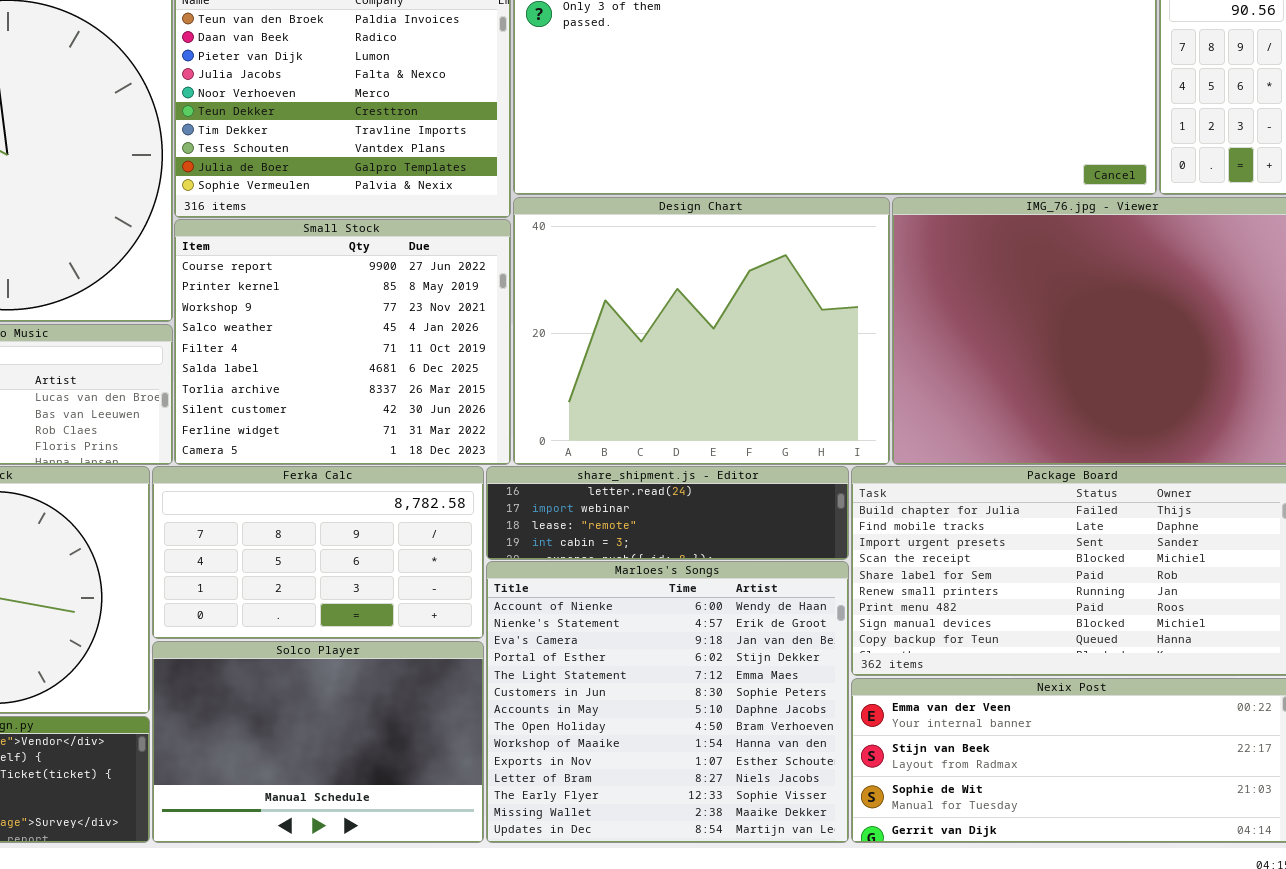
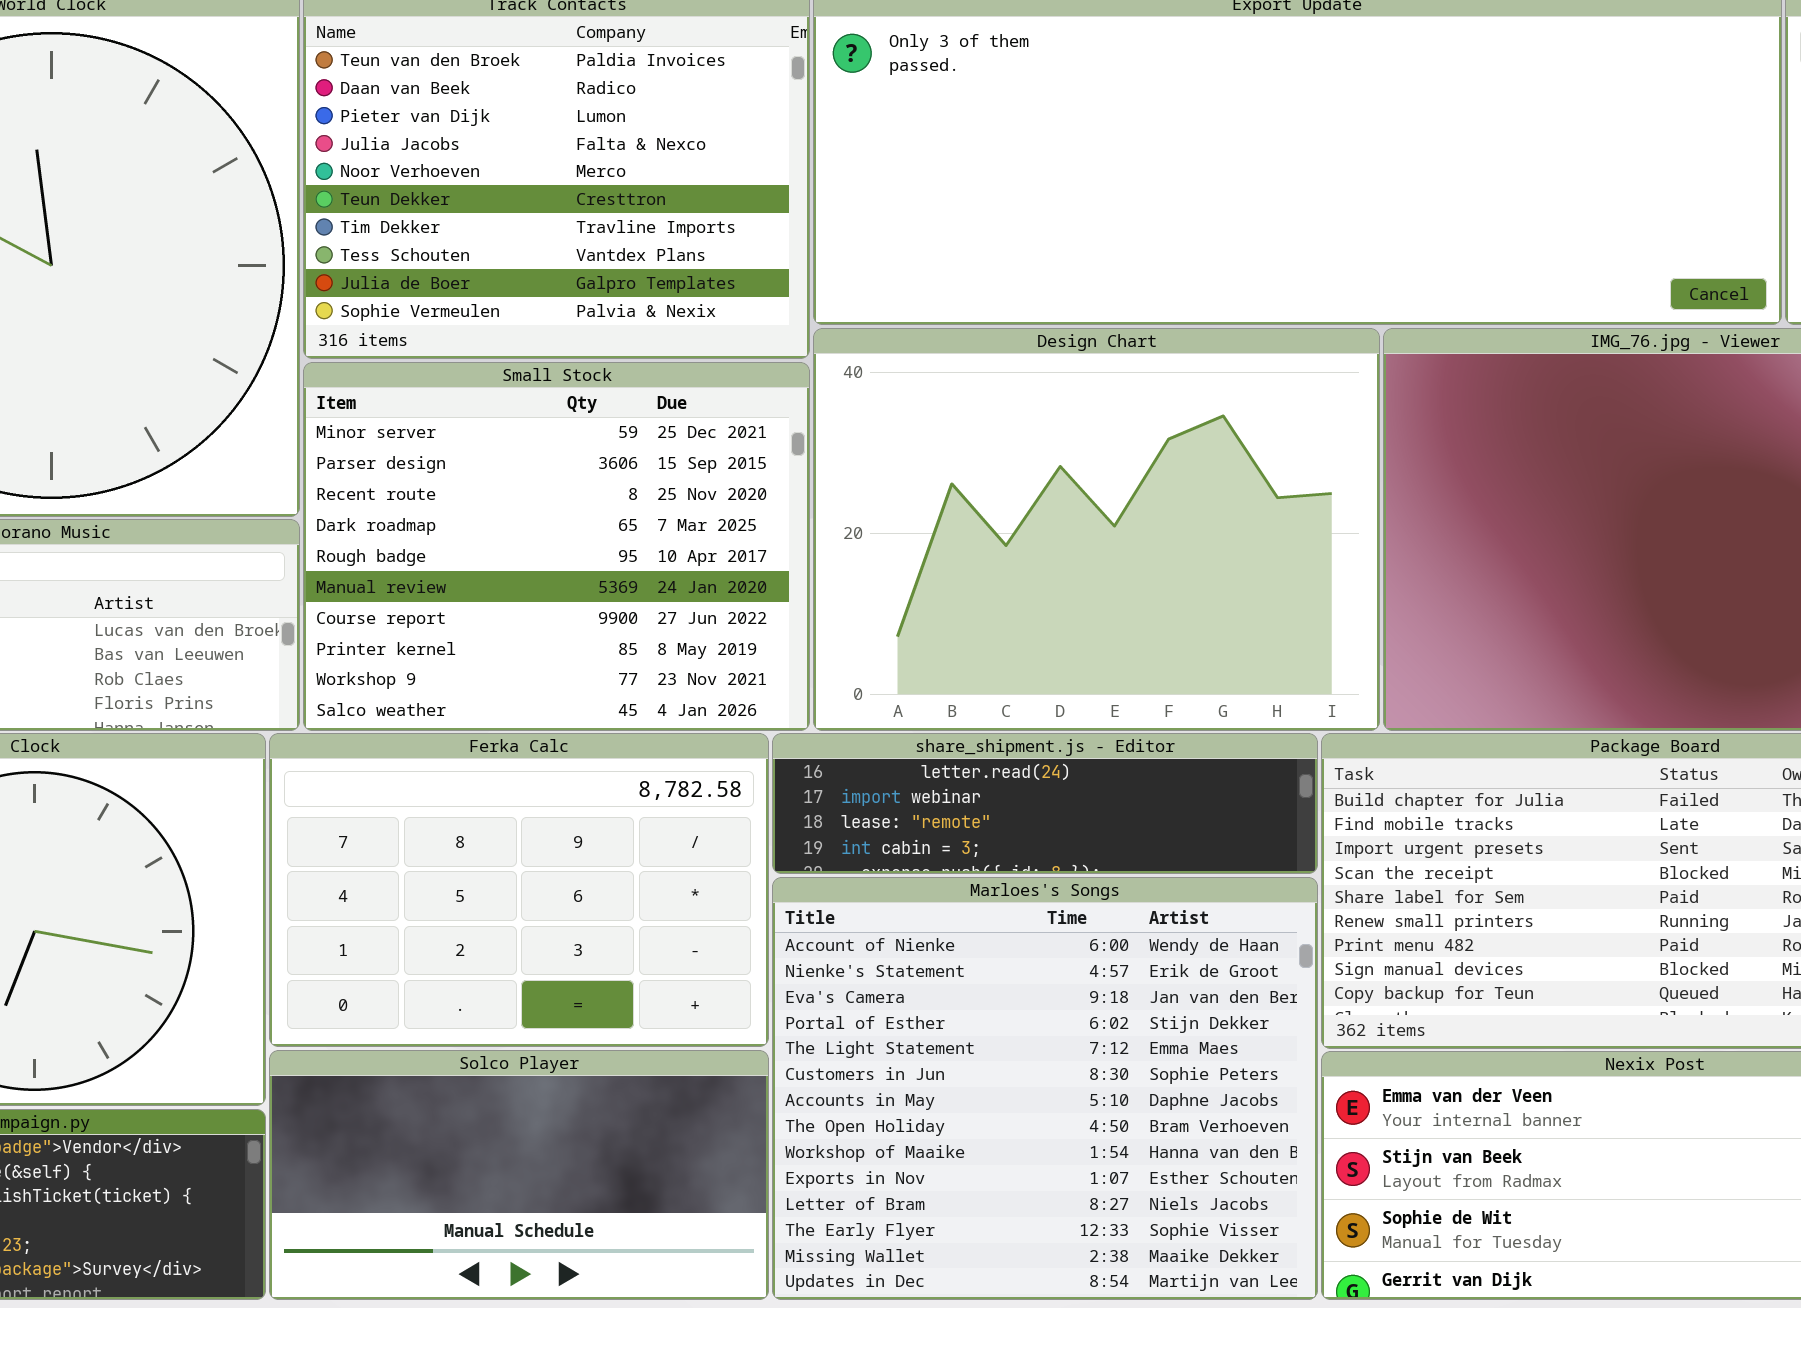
Small Stock: [174,219,511,465] -> [303,362,810,731], scrolled up 6 rows
Ferka Calc: [152,466,484,639] -> [269,733,769,1047], resized
Solco Player: [152,641,484,843] -> [269,1050,769,1300], resized

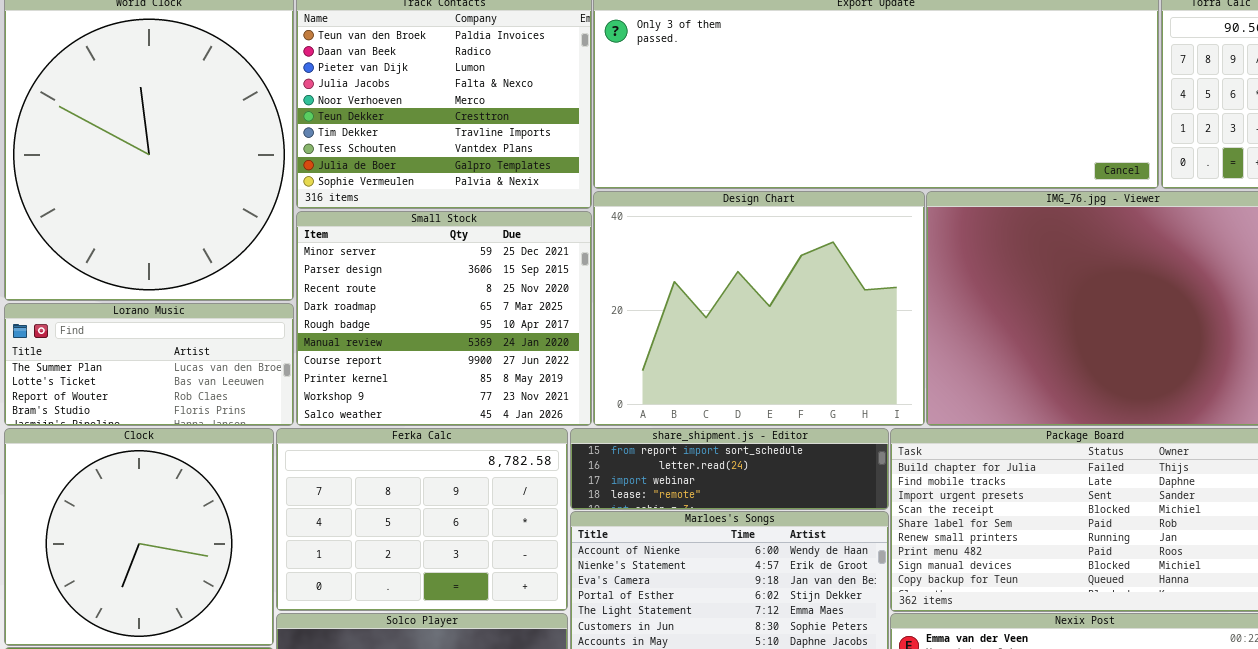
share_shipment.js - Editor: [772,733,1318,874] -> [570,428,889,510], scrolled up 1 row

